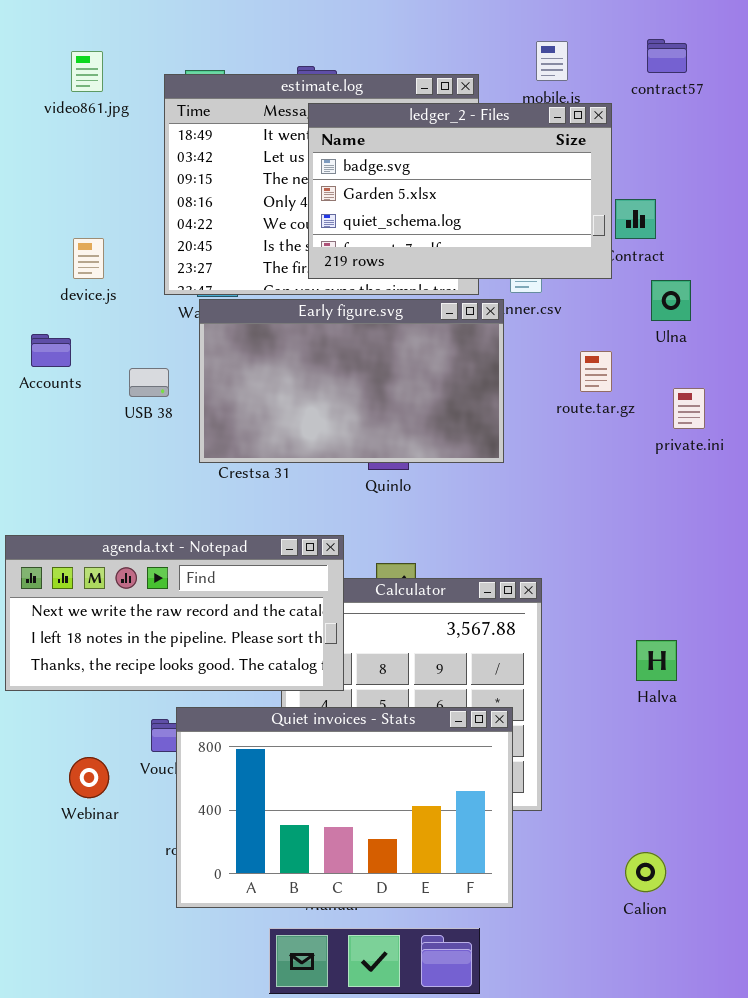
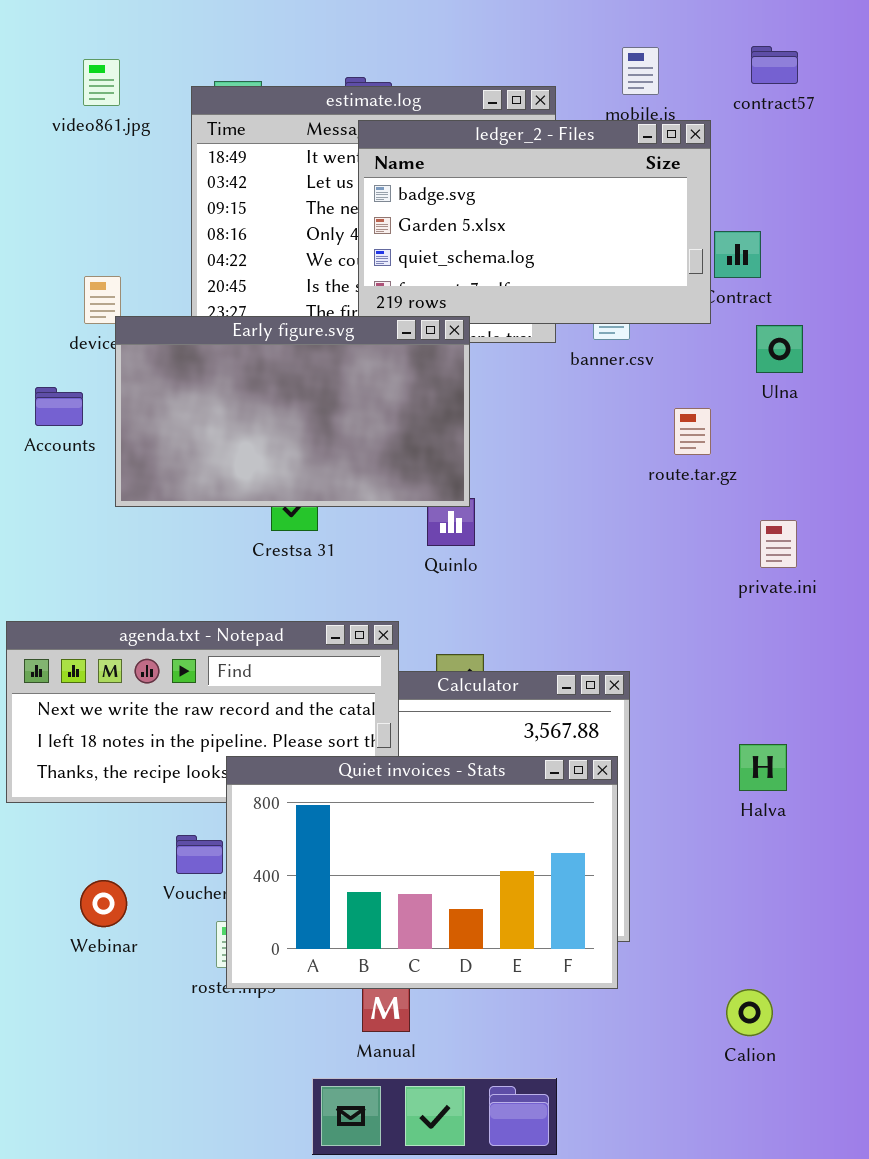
Early figure.svg: [199,299,504,463] -> [115,316,470,507], moved
private.ini: [673,388,705,429] -> [760,520,797,568], moved
Quiet invoices - Stats: [176,707,513,908] -> [226,756,618,989], moved

